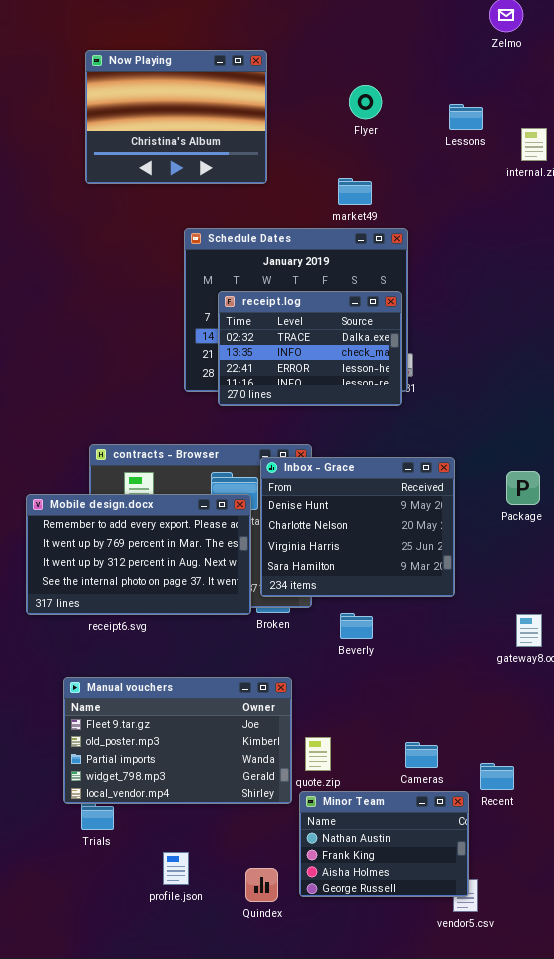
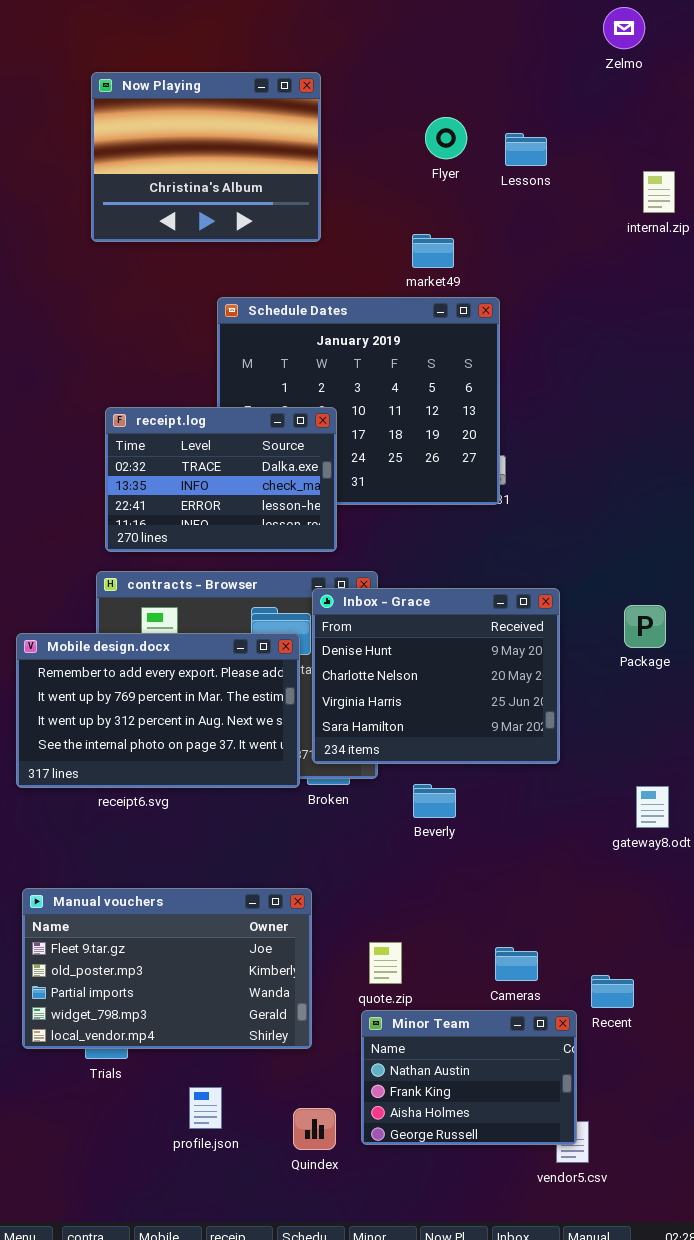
Lessons: [449,104,483,130] -> [505,133,547,166], moved
receipt.log: [218,291,402,406] -> [105,407,337,552], moved
Manual vouchers: [63,677,292,804] -> [22,888,312,1049], moved

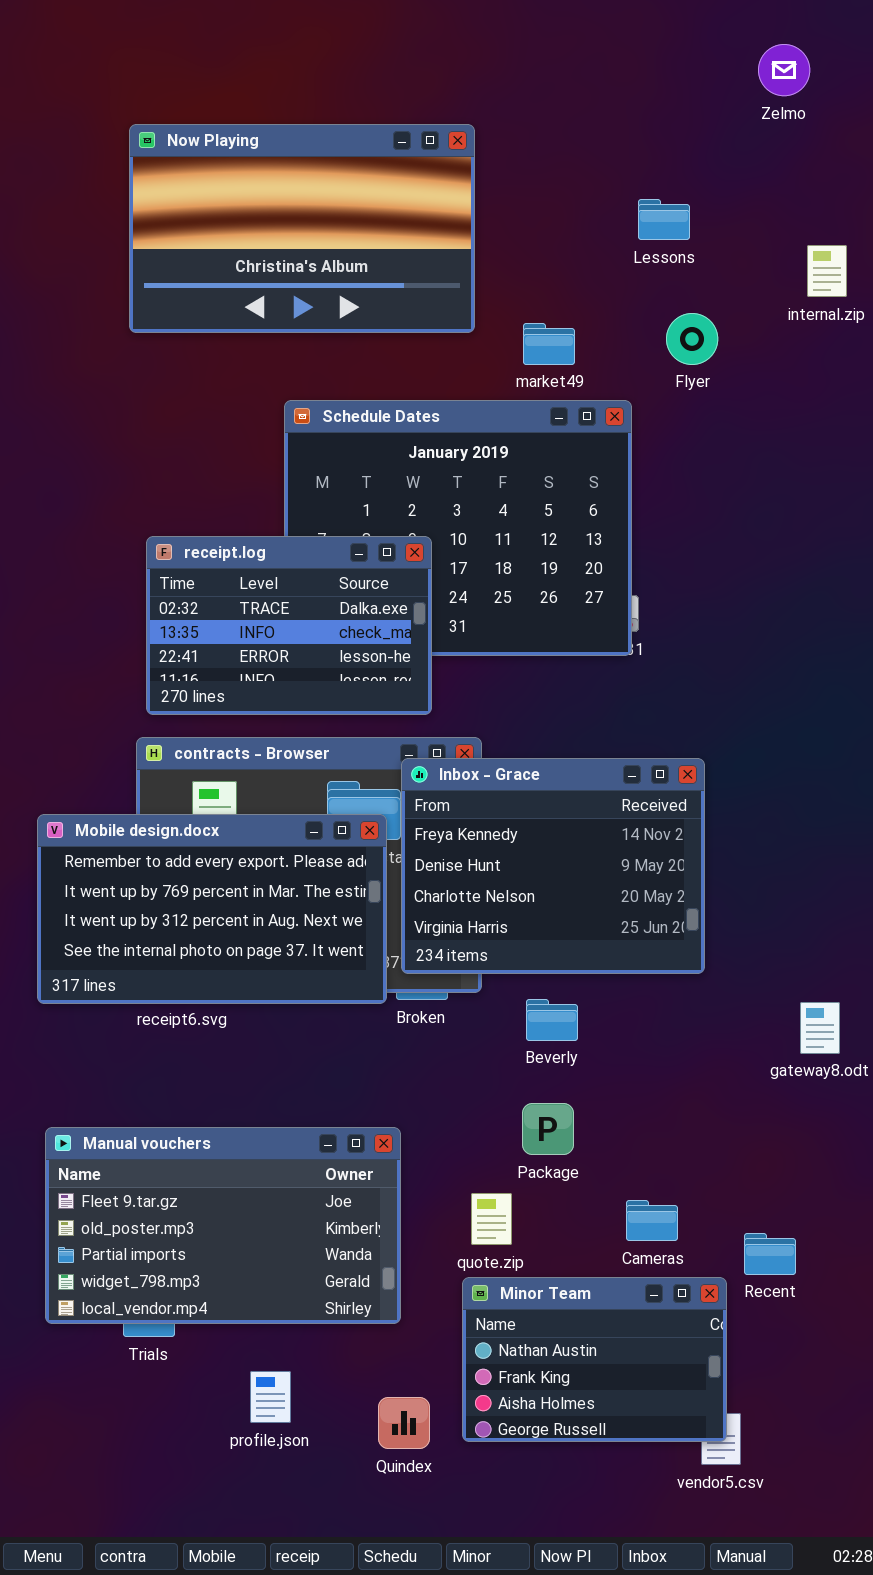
Now Playing: [91,72,321,242] -> [129,124,475,333], resized
Flyer: [425,117,467,159] -> [666,313,718,365], moved
Inbox - Grace: [312,588,560,764] -> [401,758,705,974], scrolled up 1 row
Package: [624,605,666,648] -> [522,1103,574,1155], moved

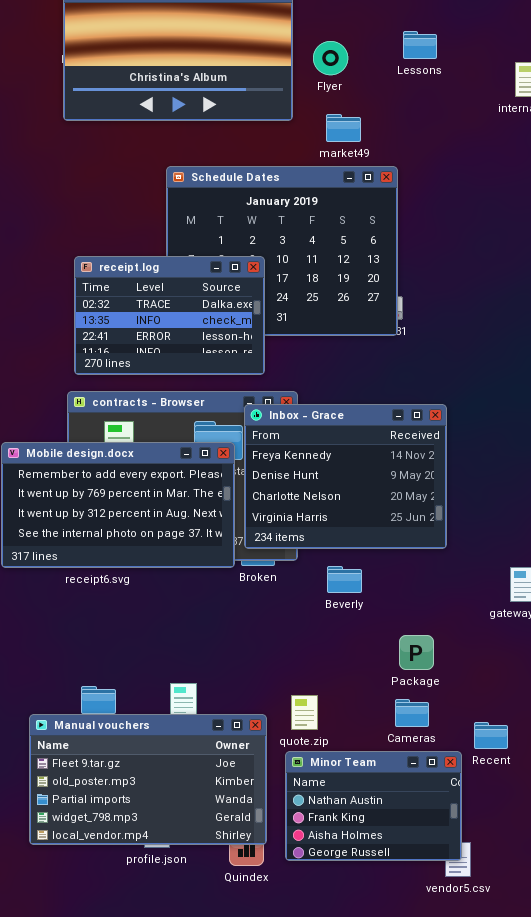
Flyer: [666,313,718,365] -> [313,41,348,75], moved
Package: [522,1103,574,1155] -> [399,635,434,670], moved
Manual vouchers: [45,1127,401,1324] -> [29,714,267,845], moved

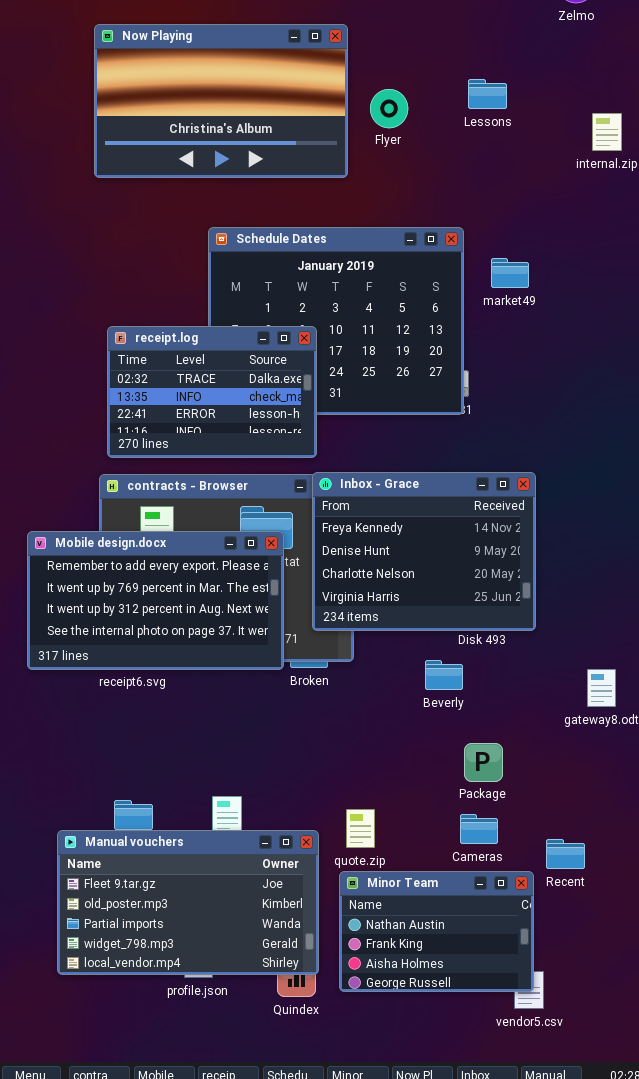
market49: [326,114,361,142] -> [491,258,529,288], moved
Inbox - Grace: [244,404,447,549] -> [312,472,536,631], moved
Beverly: [327,566,362,593] -> [425,660,463,690], moved

